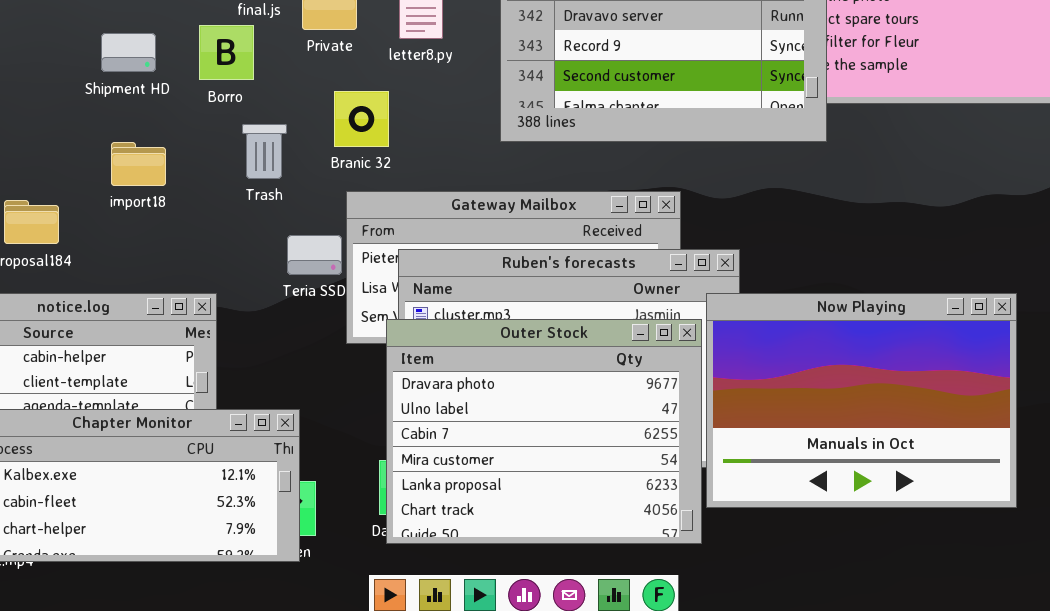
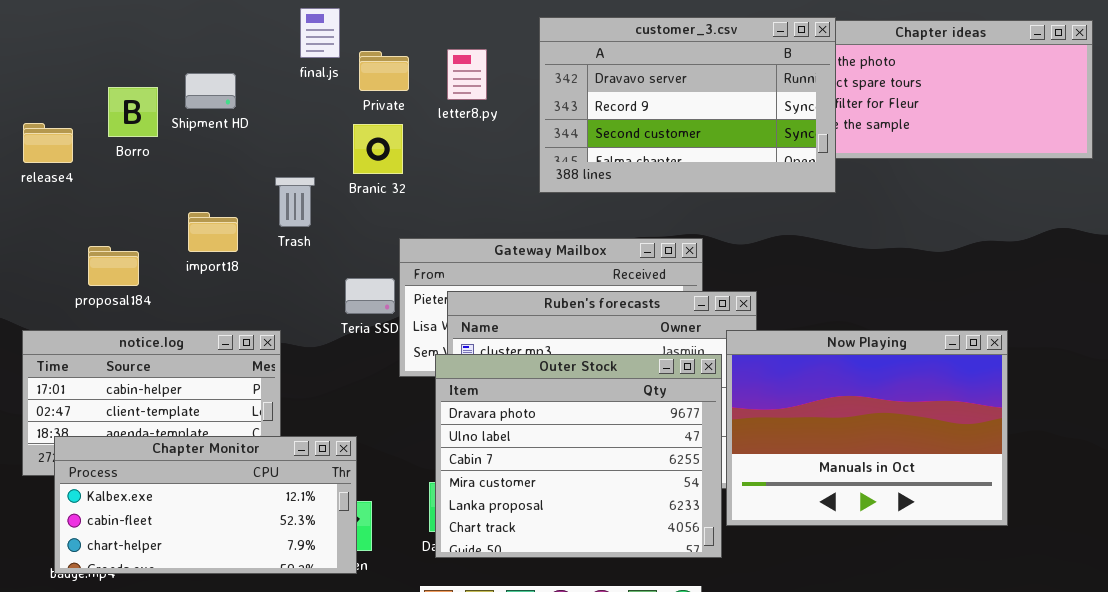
Borro: [199,25,254,80] -> [108,87,158,137], moved
Shipment HD: [101,33,156,72] -> [185,73,236,109], moved
Branic 32: [334,91,389,147] -> [353,124,403,174], moved
Trash: [242,124,287,179] -> [275,177,315,227], moved
import18: [111,142,166,186] -> [188,212,238,252], moved

